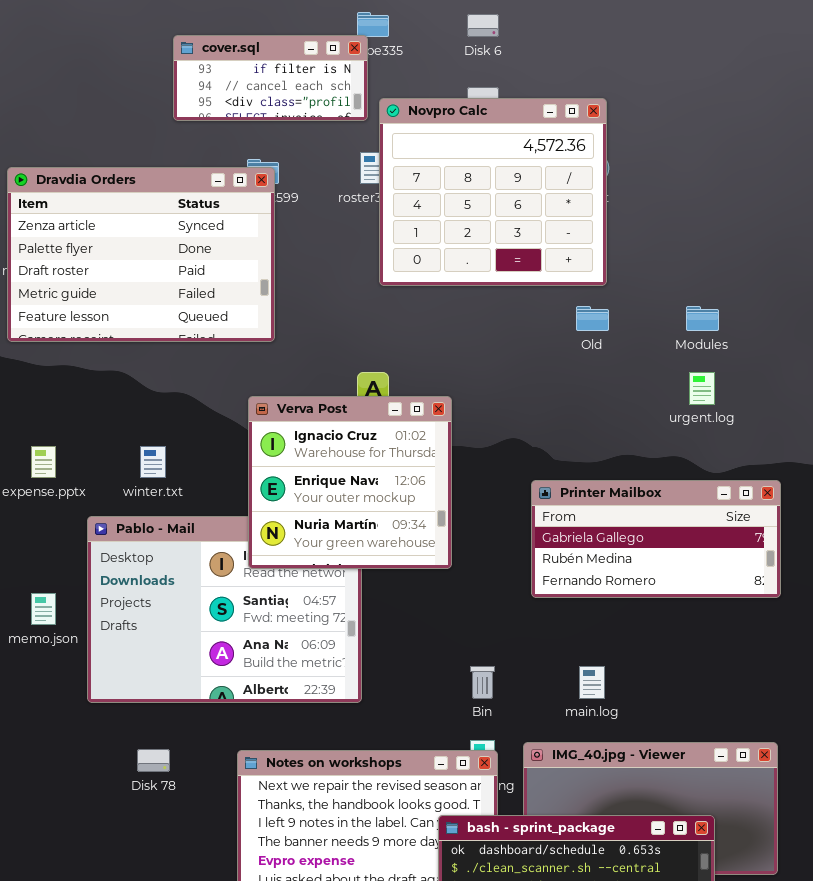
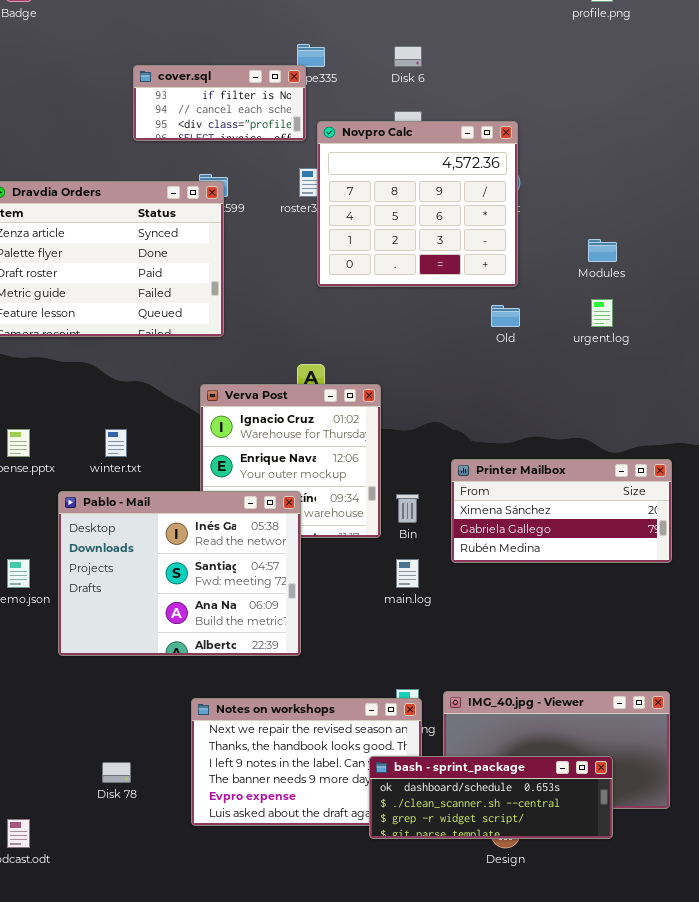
Modules: [686,306,719,331] -> [588,239,617,262], moved
urgent.log: [689,372,715,405] -> [591,299,613,327], moved
Printer Mailbox: [531,480,781,598] -> [451,459,672,563], scrolled up 1 row
Pablo - Mail: [87,516,362,703] -> [58,491,301,656], raised
Bin: [470,666,495,699] -> [396,494,419,523], moved
main.log: [579,666,605,699] -> [396,559,419,588], moved
Disk 78: [137,749,170,772] -> [102,762,131,783], moved

